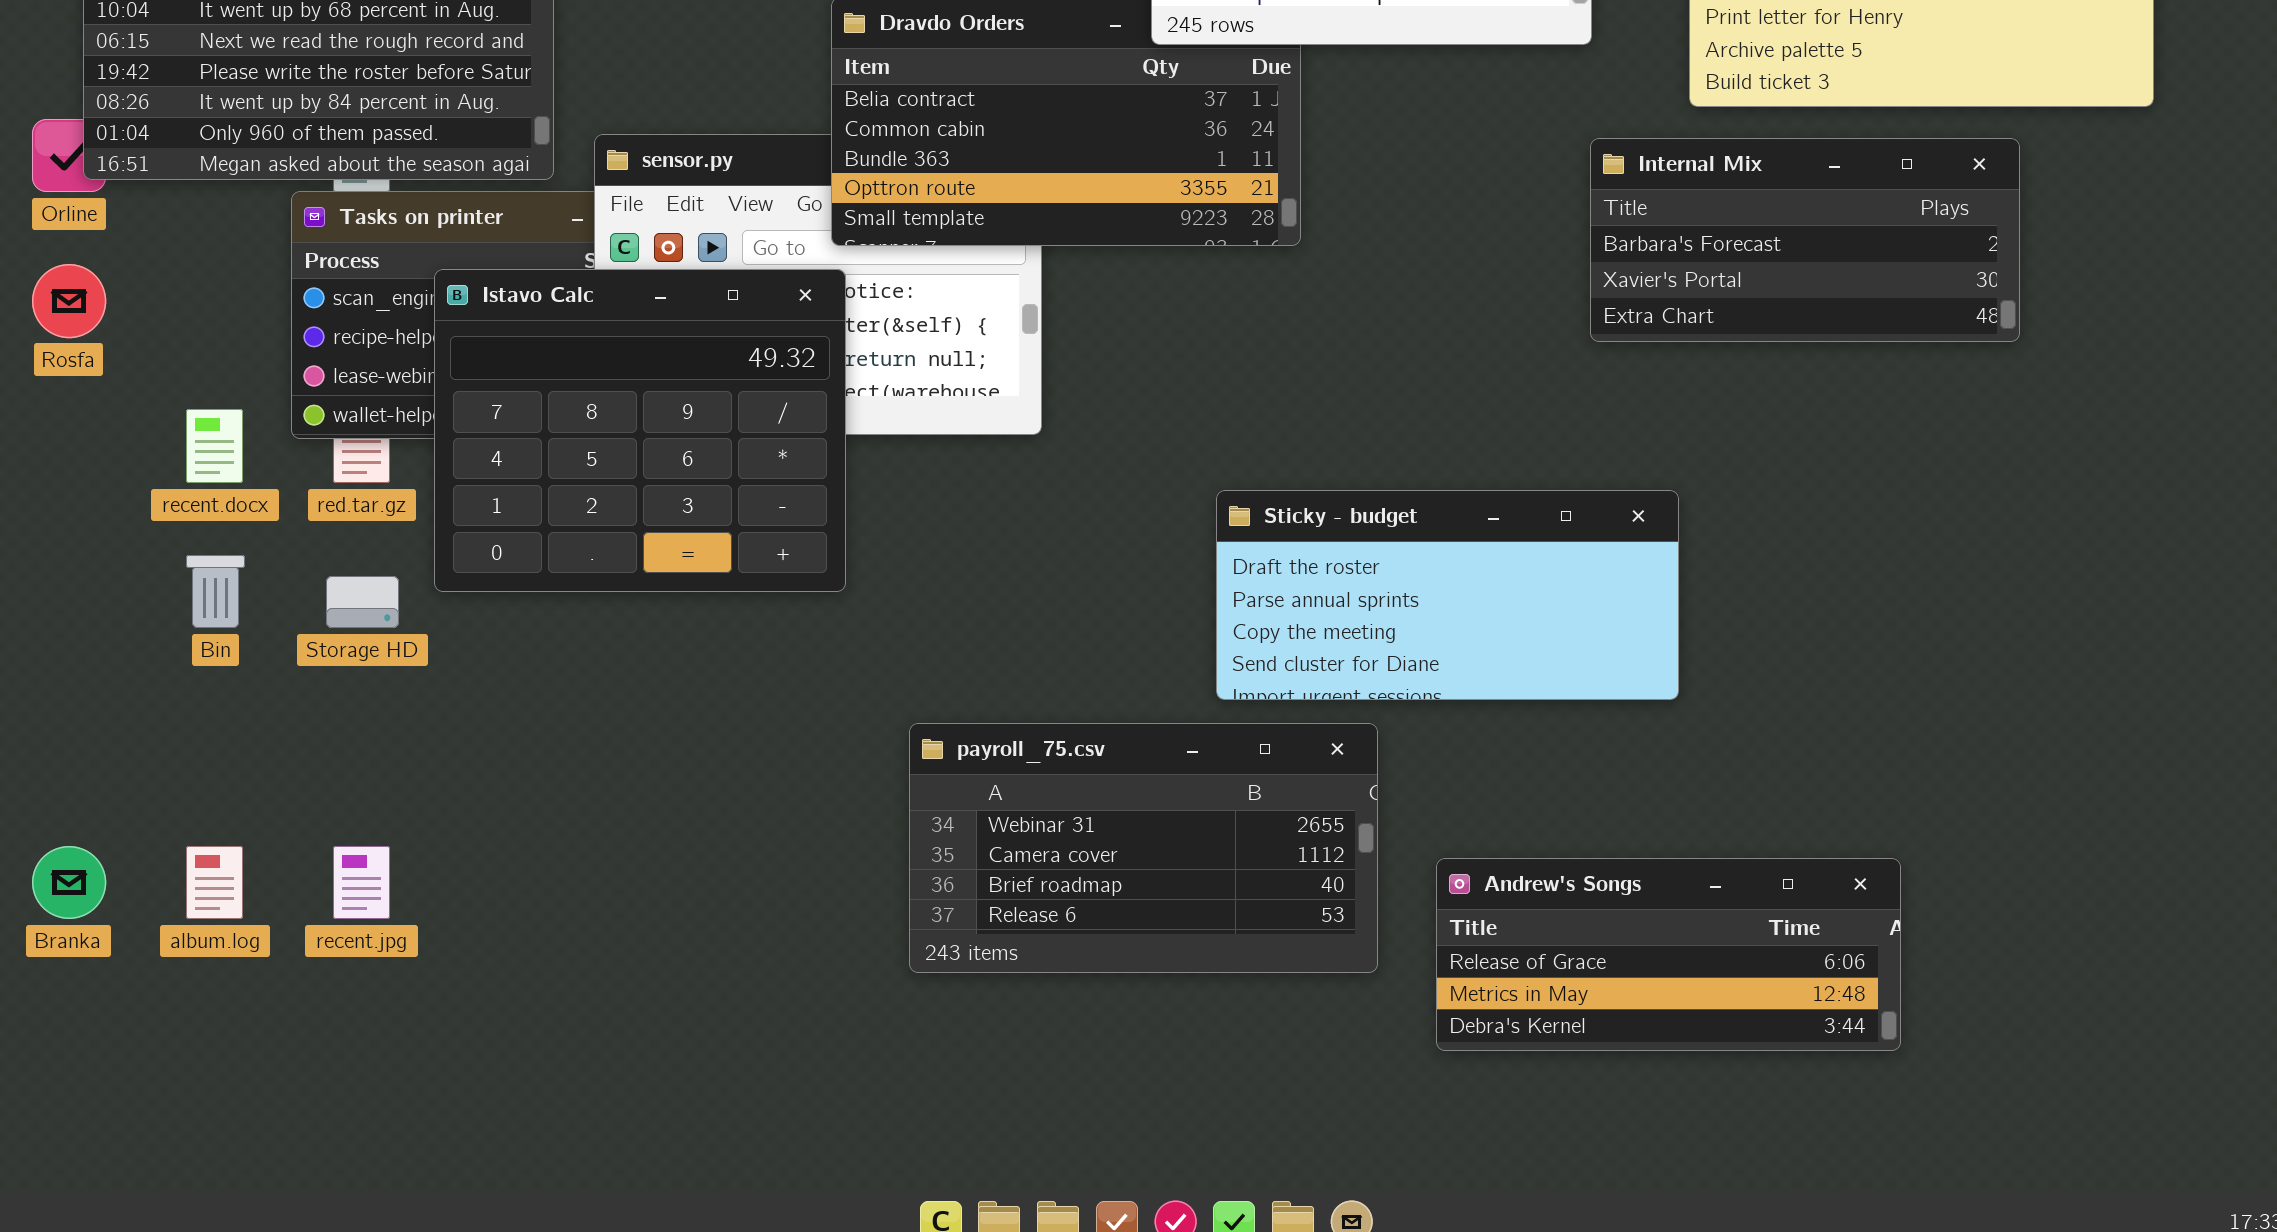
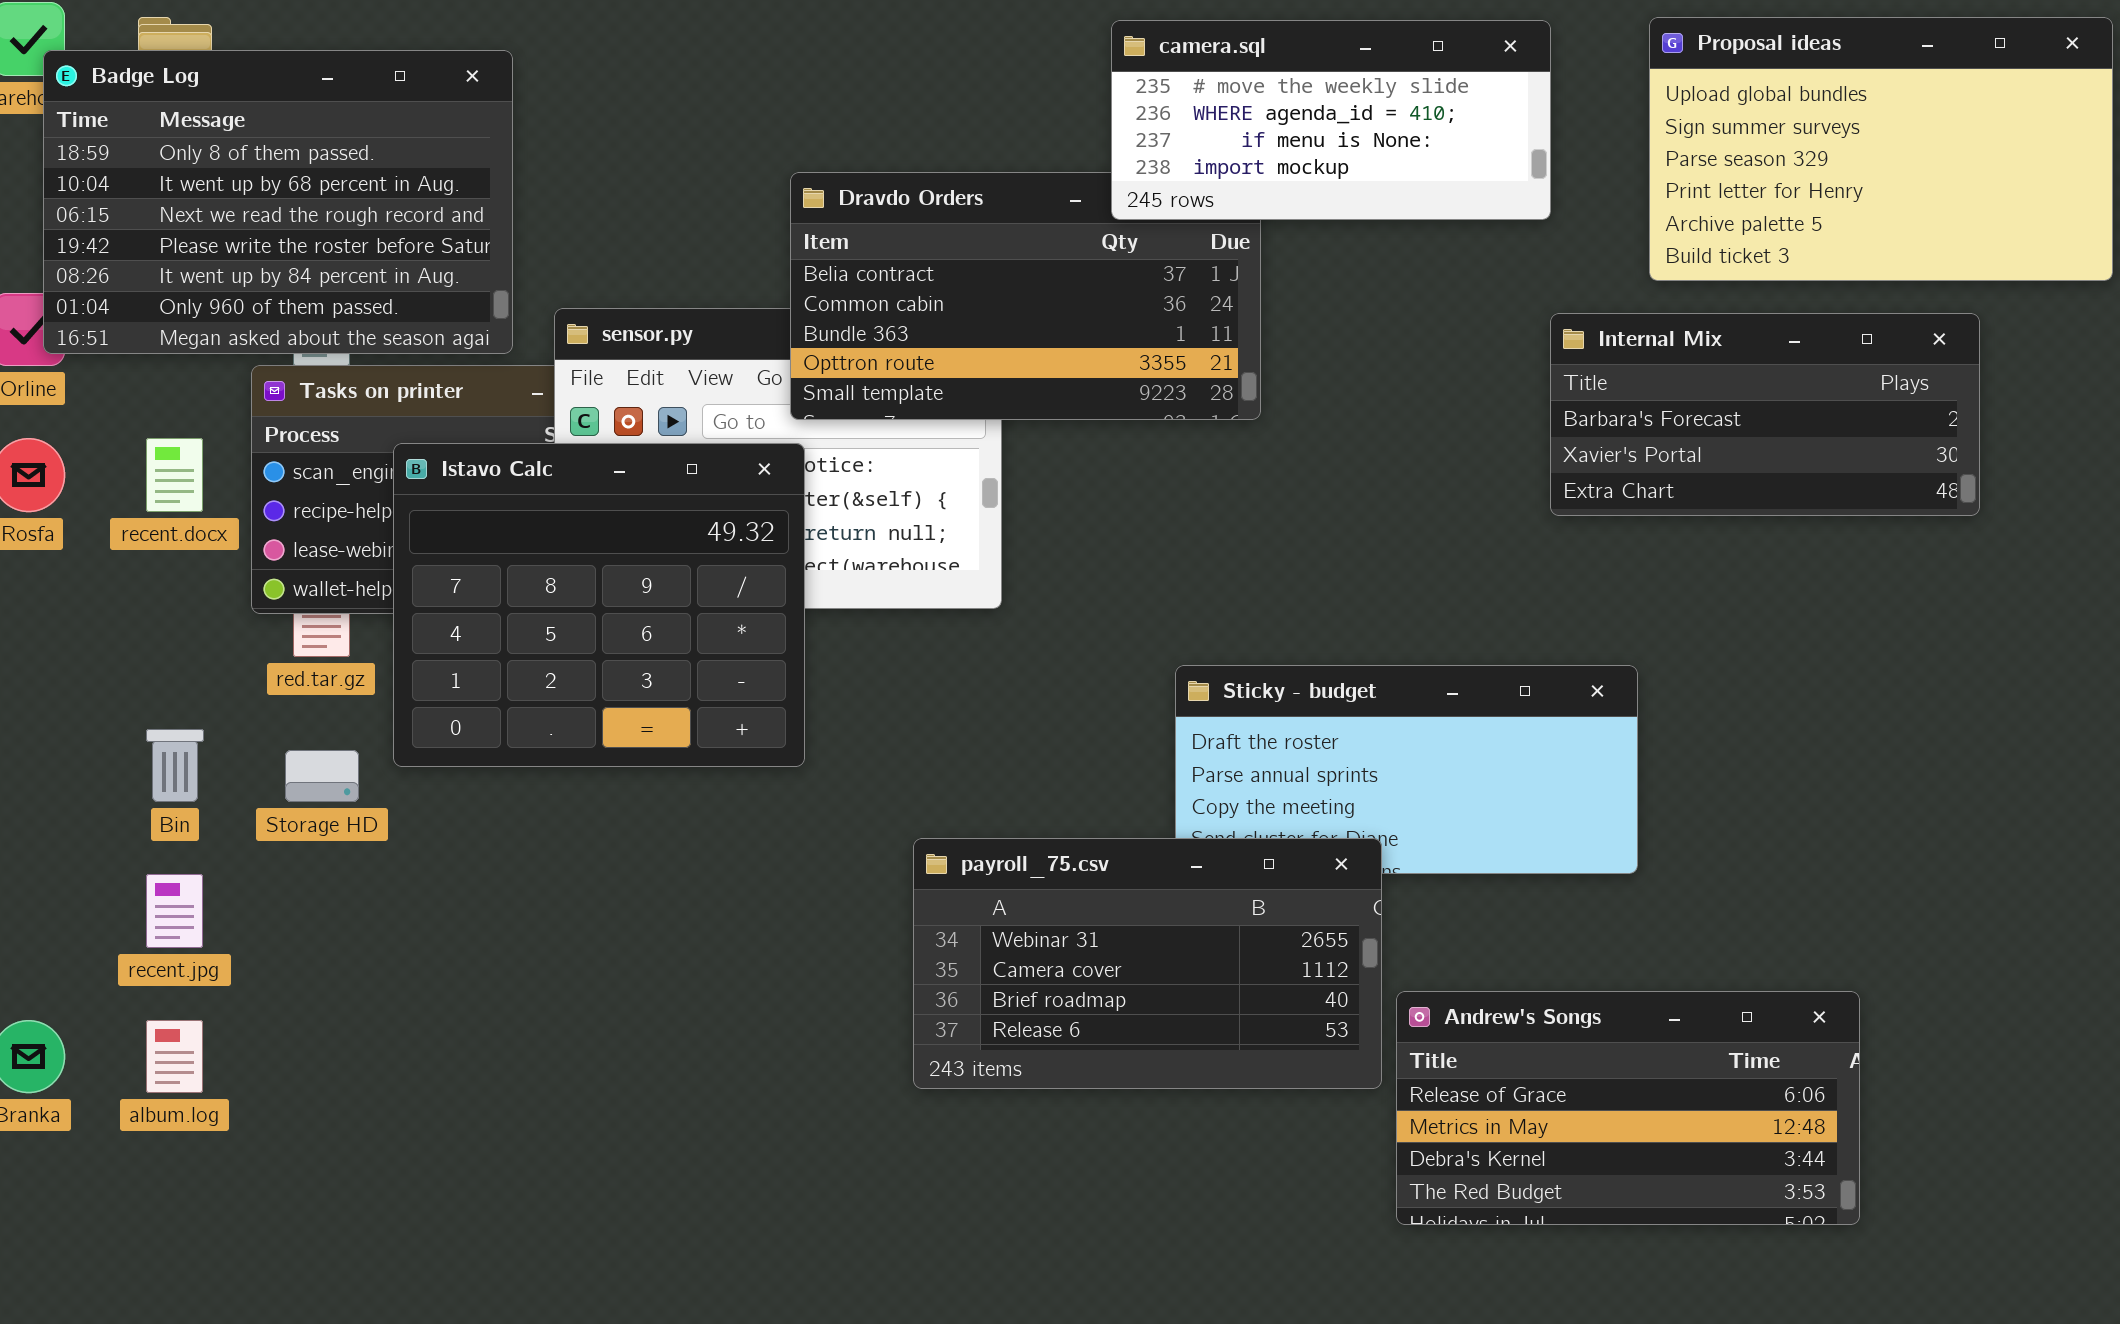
recent.docx: [186,409,243,483] -> [146,438,203,512], moved
payroll_75.csv: [909,723,1378,973] -> [913,838,1382,1089], moved
recent.jpg: [333,846,390,919] -> [146,874,203,948], moved
Andrew's Songs: [1436,858,1901,1051] -> [1396,991,1860,1225], resized

